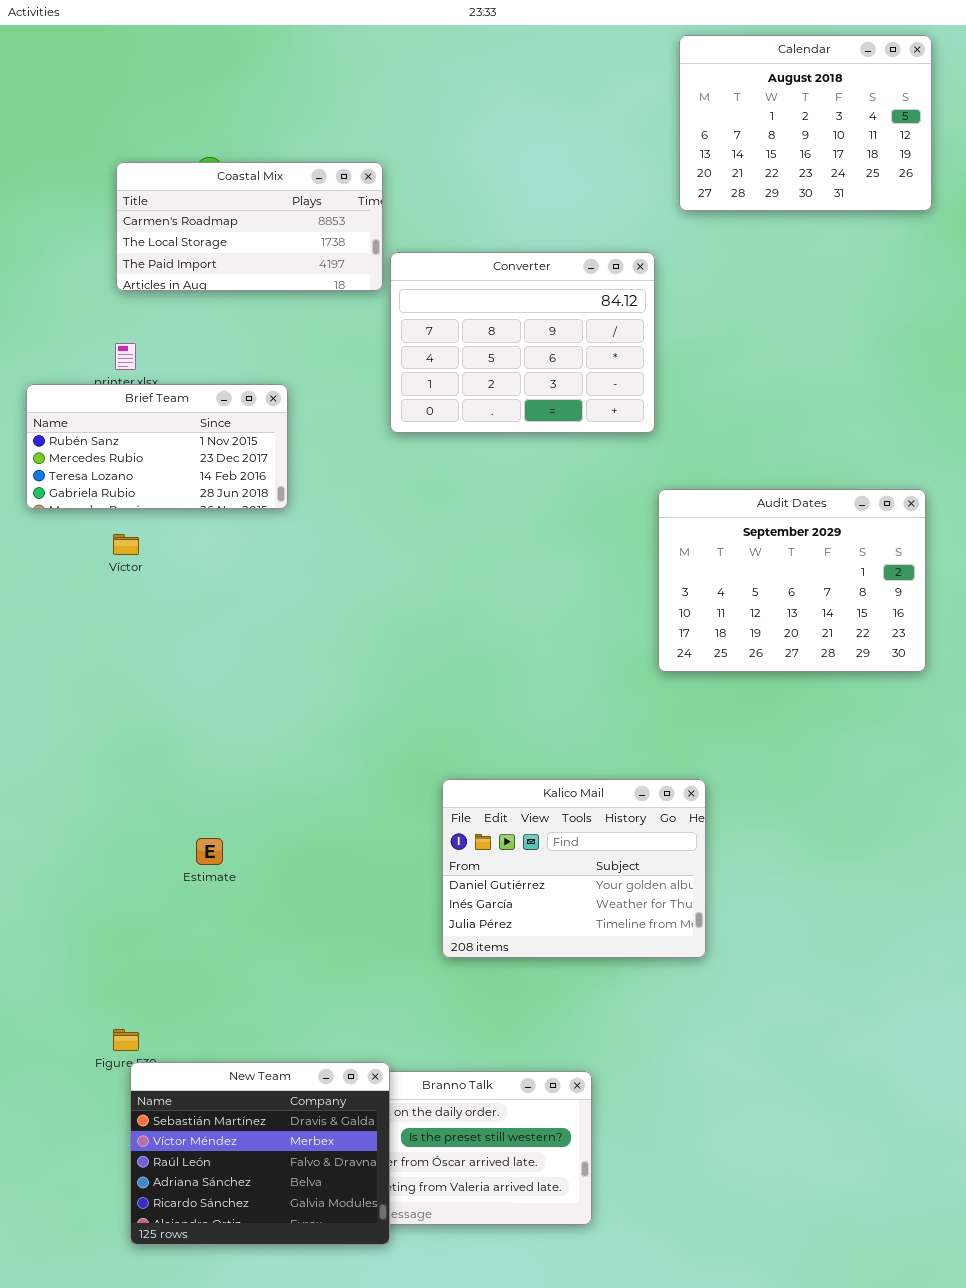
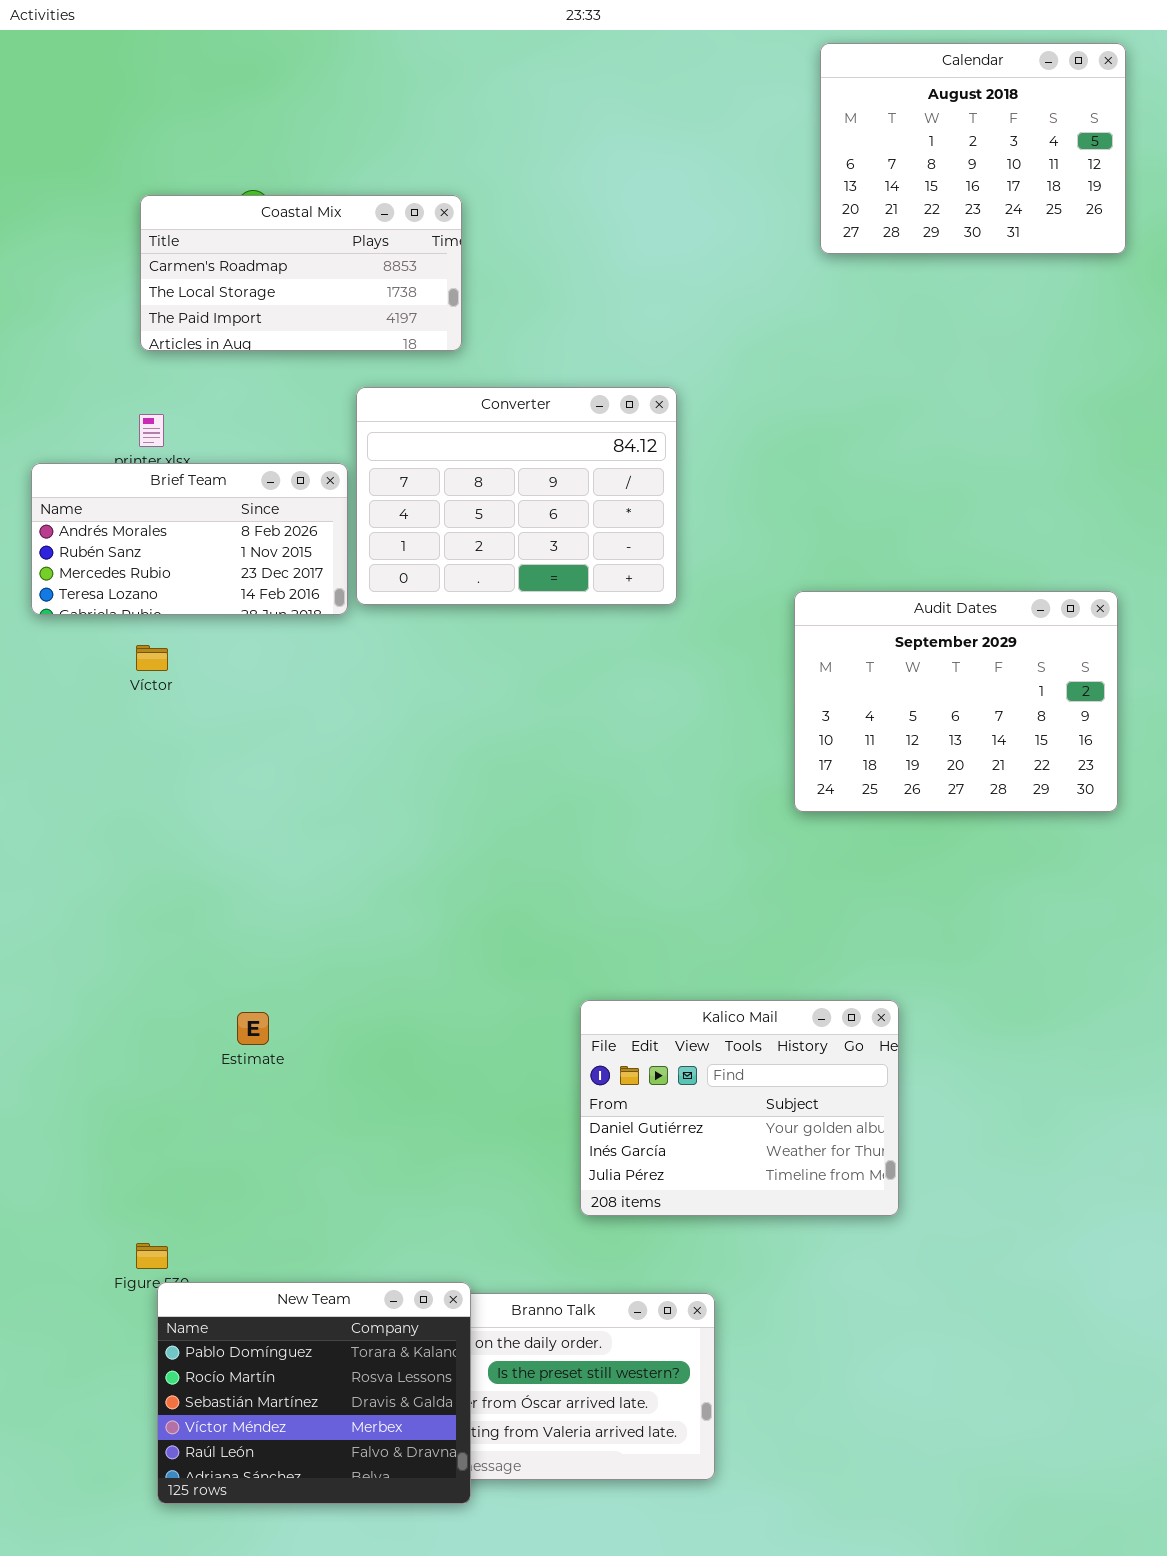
Converter: [390,252,655,433] -> [356,387,677,605], moved
Brief Team: [26,384,288,509] -> [31,463,348,615], scrolled up 1 row
Kalico Mail: [442,779,706,958] -> [580,1000,899,1216], moved
New Team: [130,1062,390,1245] -> [157,1282,471,1504], scrolled up 2 rows

